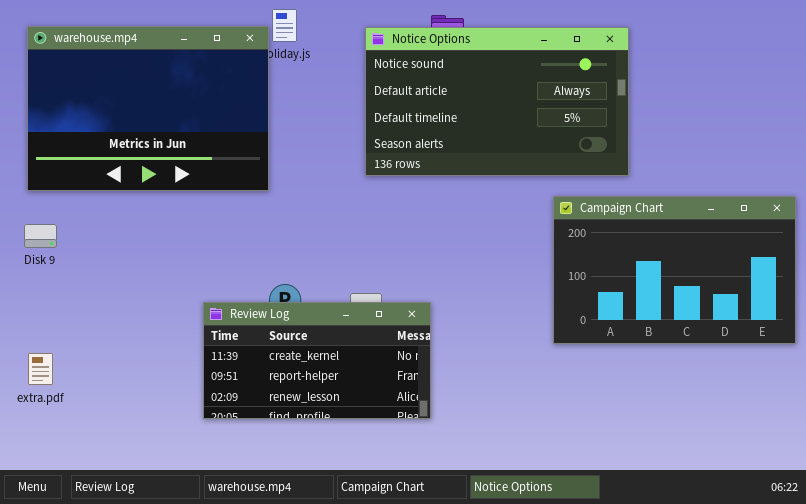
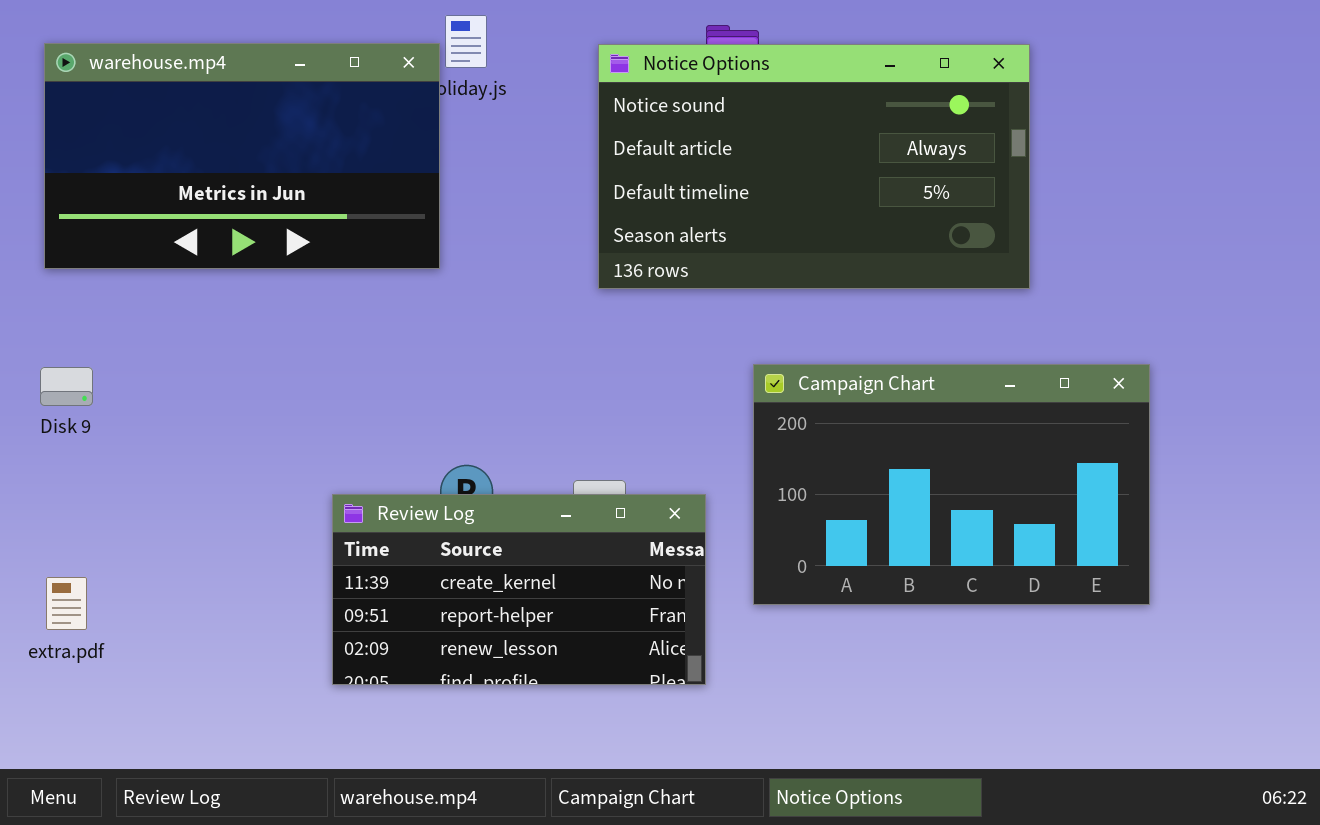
warehouse.mp4: [27,26,269,191] -> [44,43,440,269], resized
Campaign Chart: [553,196,796,344] -> [753,364,1150,605], moved

